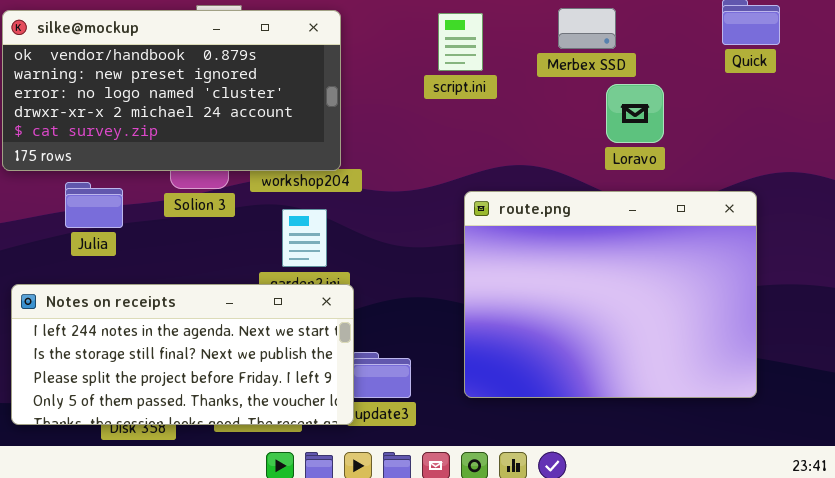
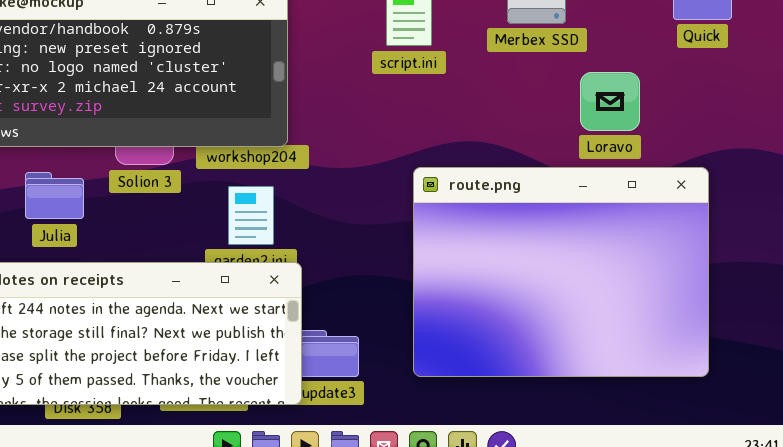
Loravo: [606,84,664,143] -> [580,72,640,131], moved
Julia: [65,182,123,228] -> [25,172,84,219], moved

